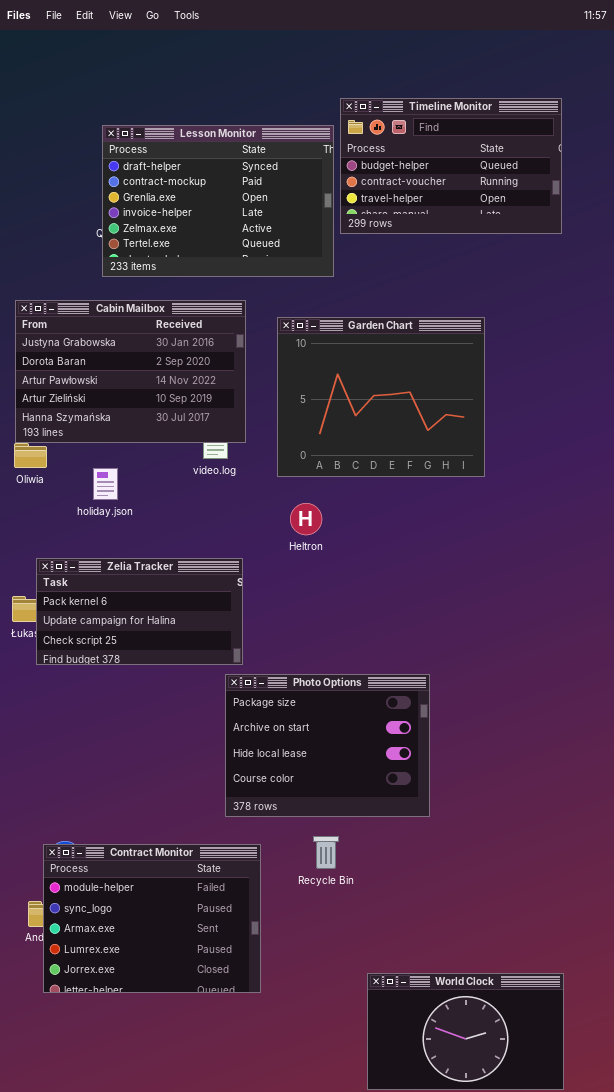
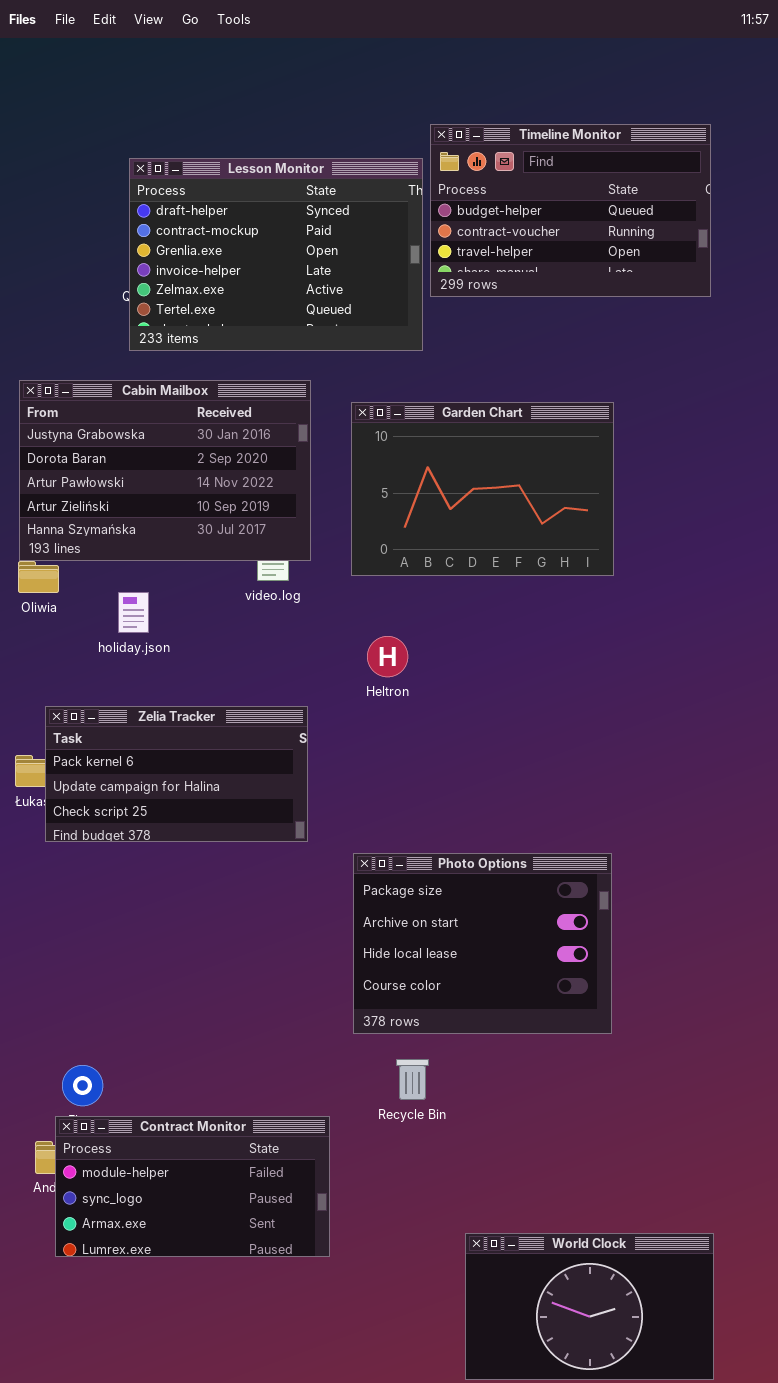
Garden Chart: [277,317,485,477] -> [351,402,614,576], resized
Photo Options: [225,674,430,817] -> [353,853,612,1034], moved
Contract Monitor: [43,844,261,993] -> [55,1116,330,1257], resized

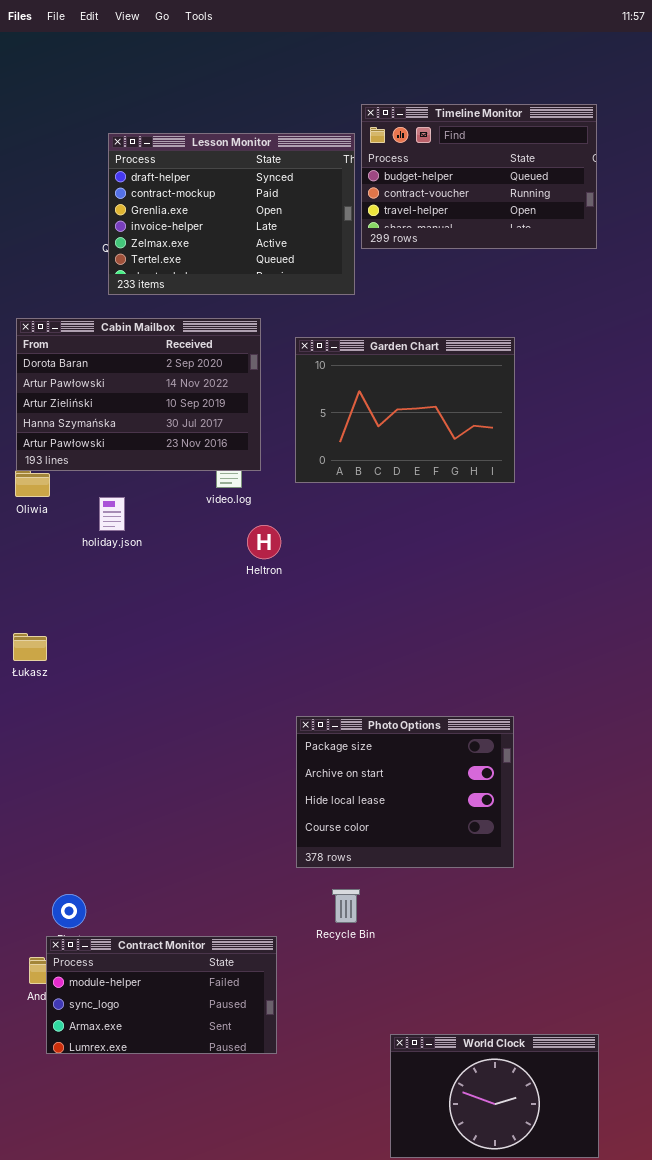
Cabin Mailbox: [19,380,311,561] -> [16,318,261,471], scrolled down 1 row
Heltron: [367,636,408,677] -> [247,525,281,559], moved
Zelia Tracker: [45,706,308,842] -> none, closed

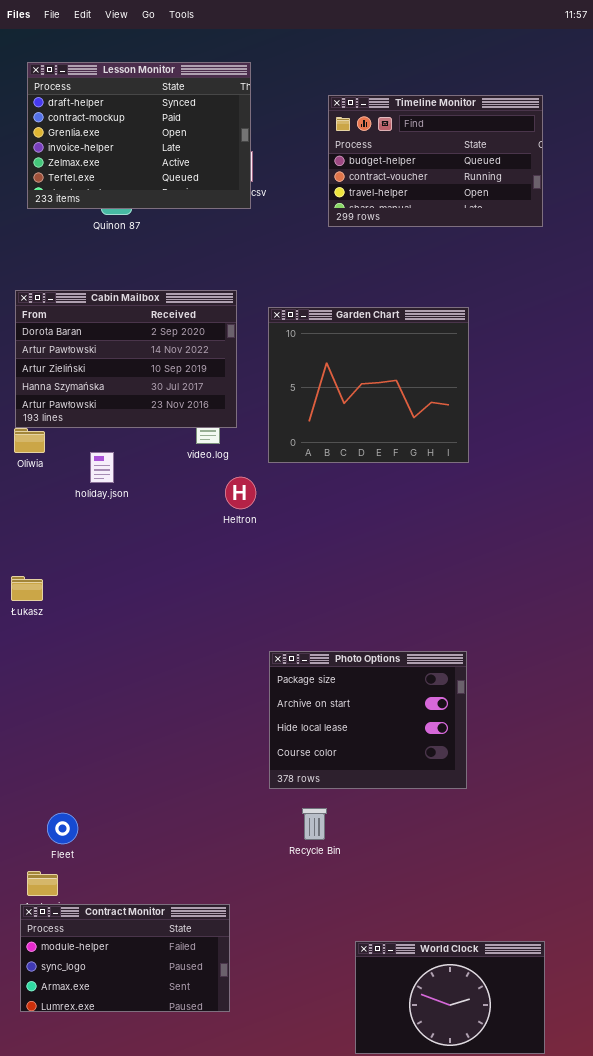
Lesson Monitor: [108,133,355,295] -> [27,62,251,209], moved
Garden Chart: [295,337,515,483] -> [268,307,469,463], resized
Contract Monitor: [46,936,277,1054] -> [20,904,230,1012], moved

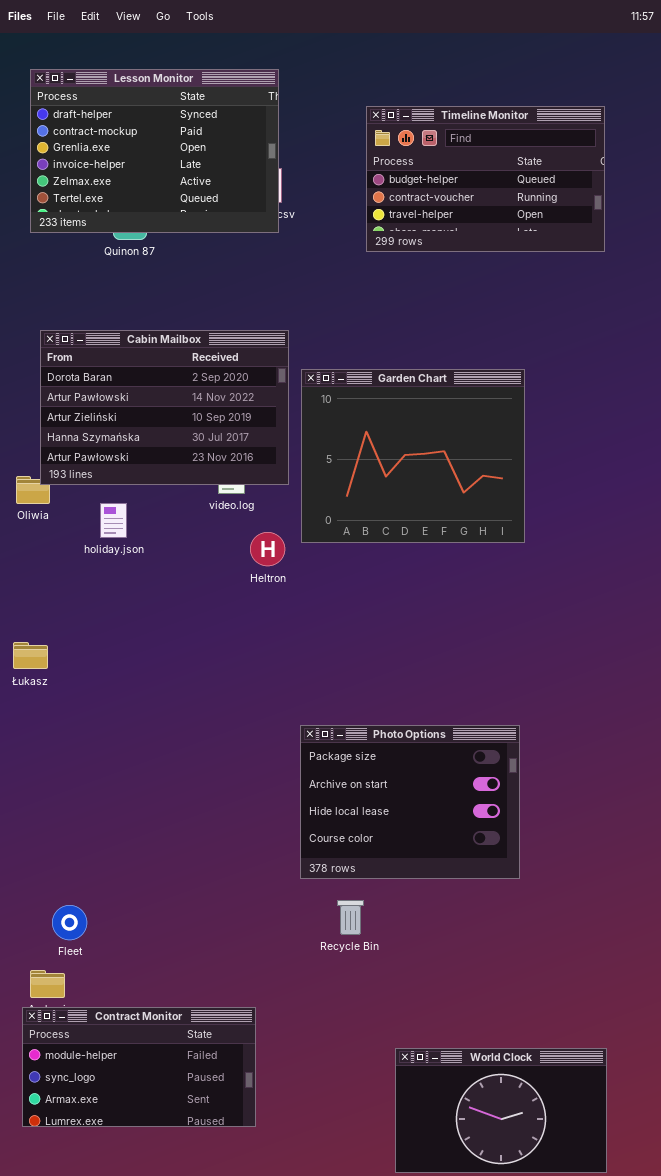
Cabin Mailbox: [15,290,237,428] -> [40,330,289,485], moved
Garden Chart: [268,307,469,463] -> [301,369,525,543], moved

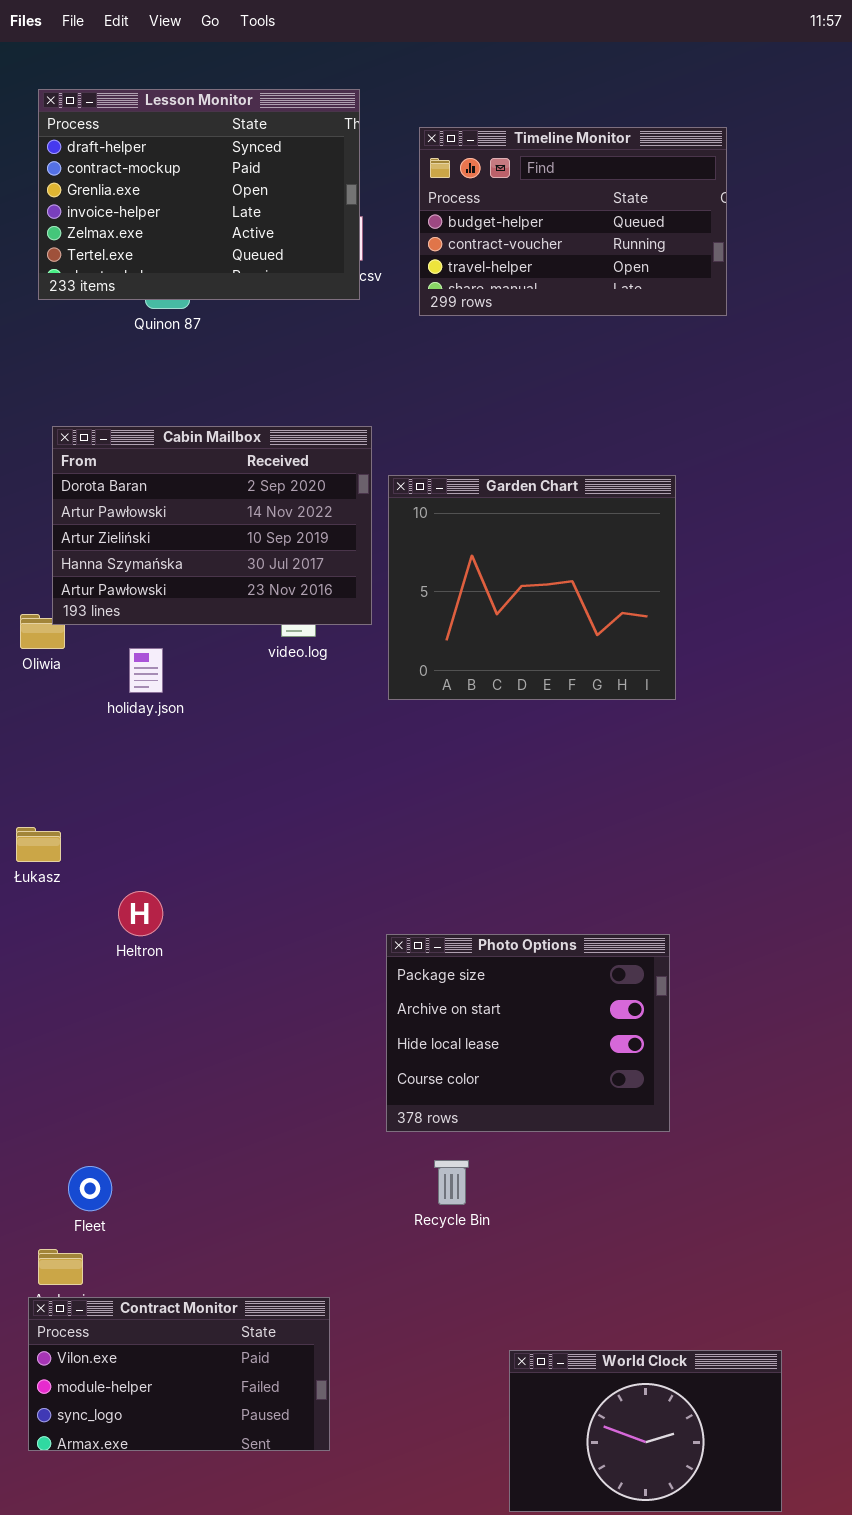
Timeline Monitor: [366,106,605,252] -> [419,127,727,316], moved
Heltron: [250,532,285,566] -> [118,891,163,936], moved
Contract Monitor: [22,1007,256,1127] -> [28,1297,330,1451], scrolled up 1 row

